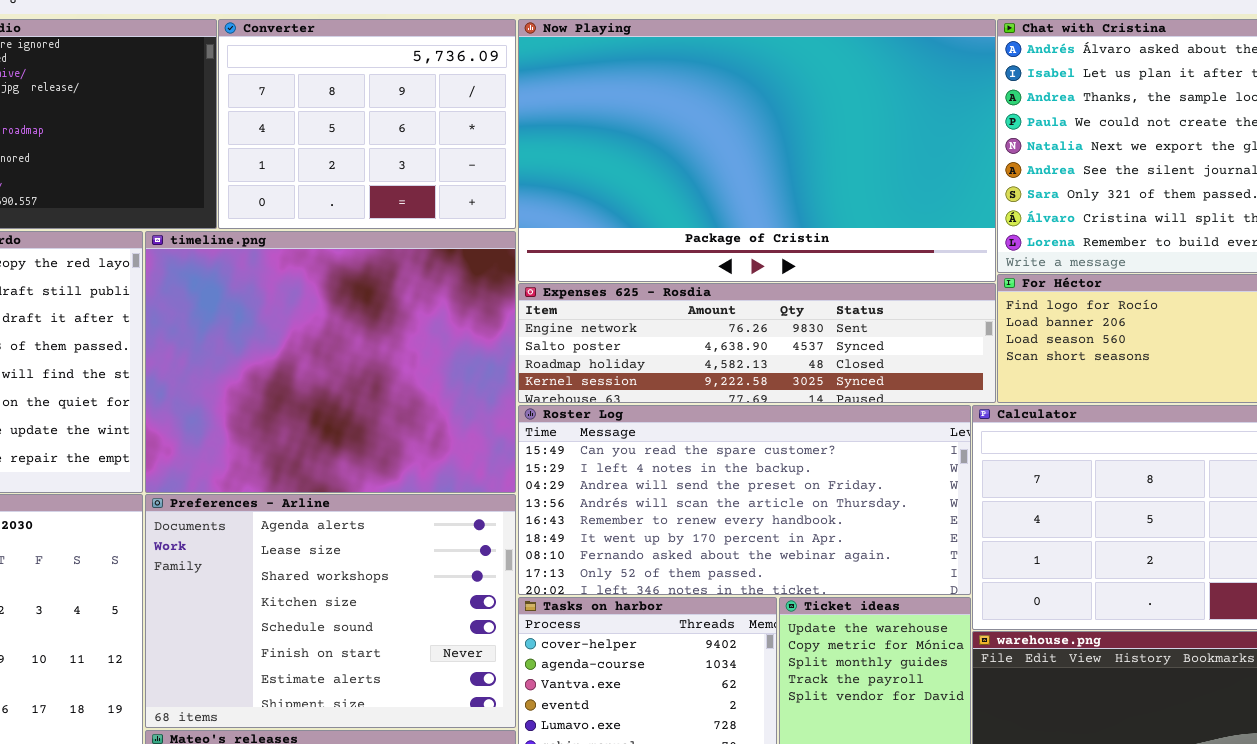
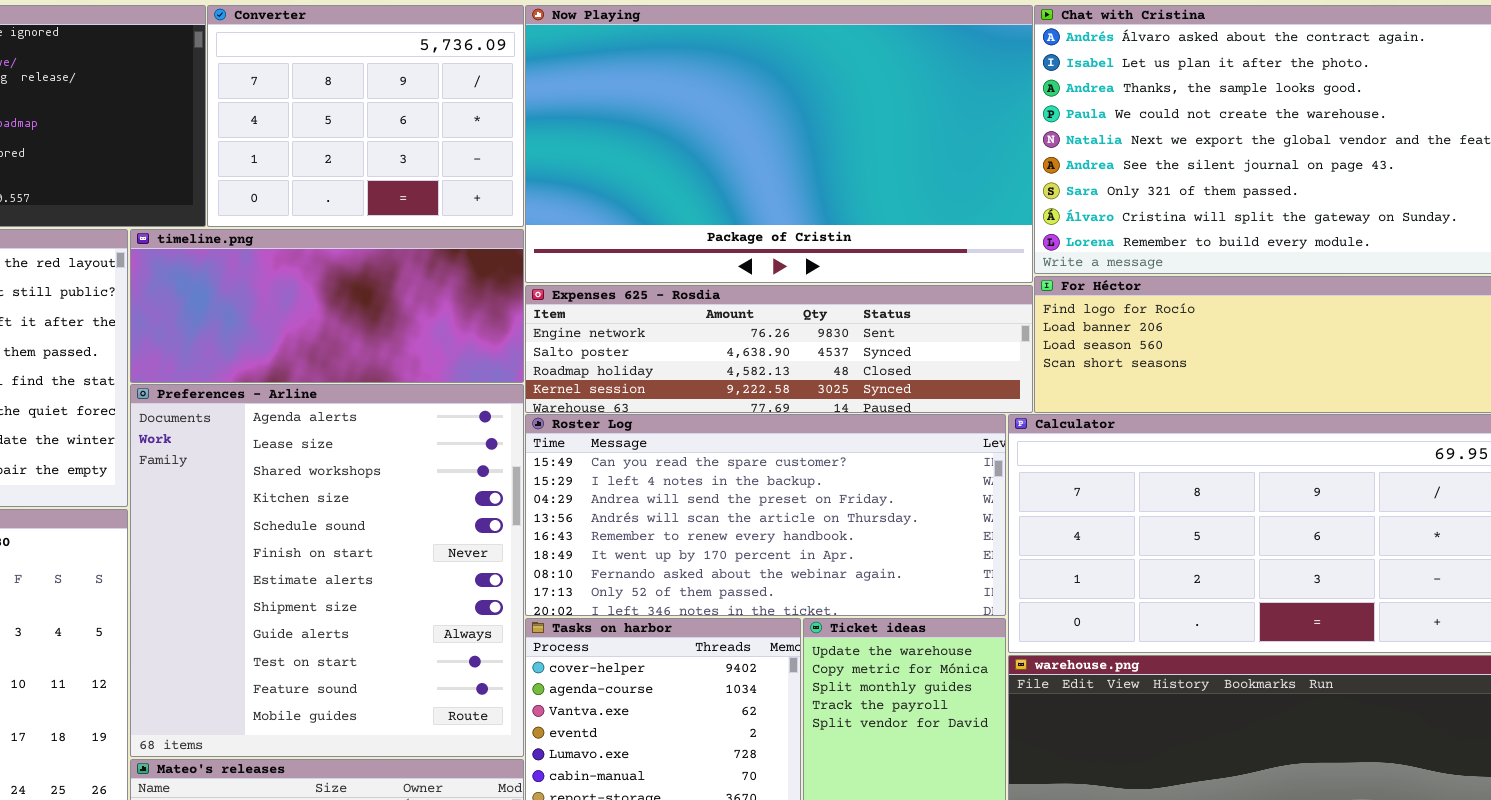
timeline.png: [145,231,516,493] -> [130,229,524,383], resized
Preferences - Arline: [145,494,516,728] -> [130,384,524,757], resized

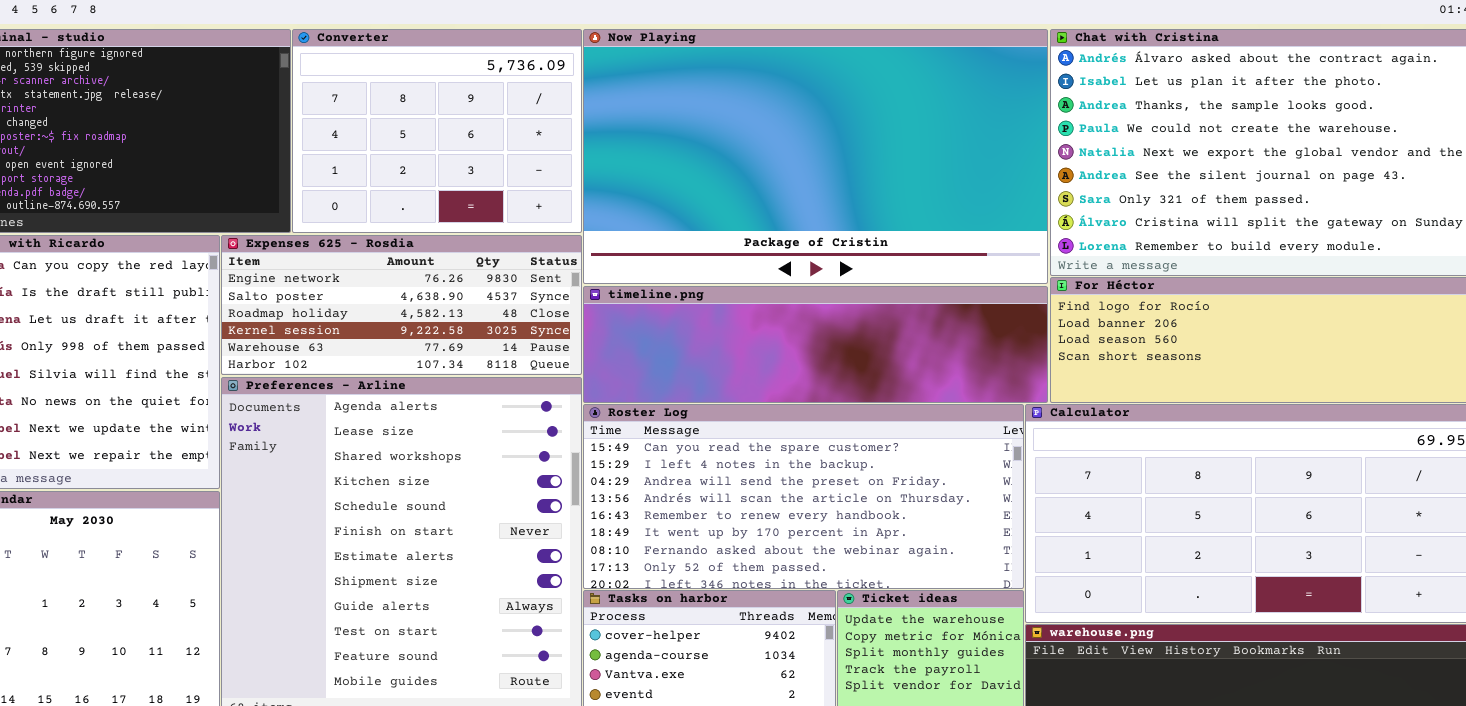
timeline.png: [130,229,524,383] -> [583,286,1048,403], moved, resized
Expenses 625 - Rosdia: [525,285,1033,413] -> [221,235,582,375], moved, resized

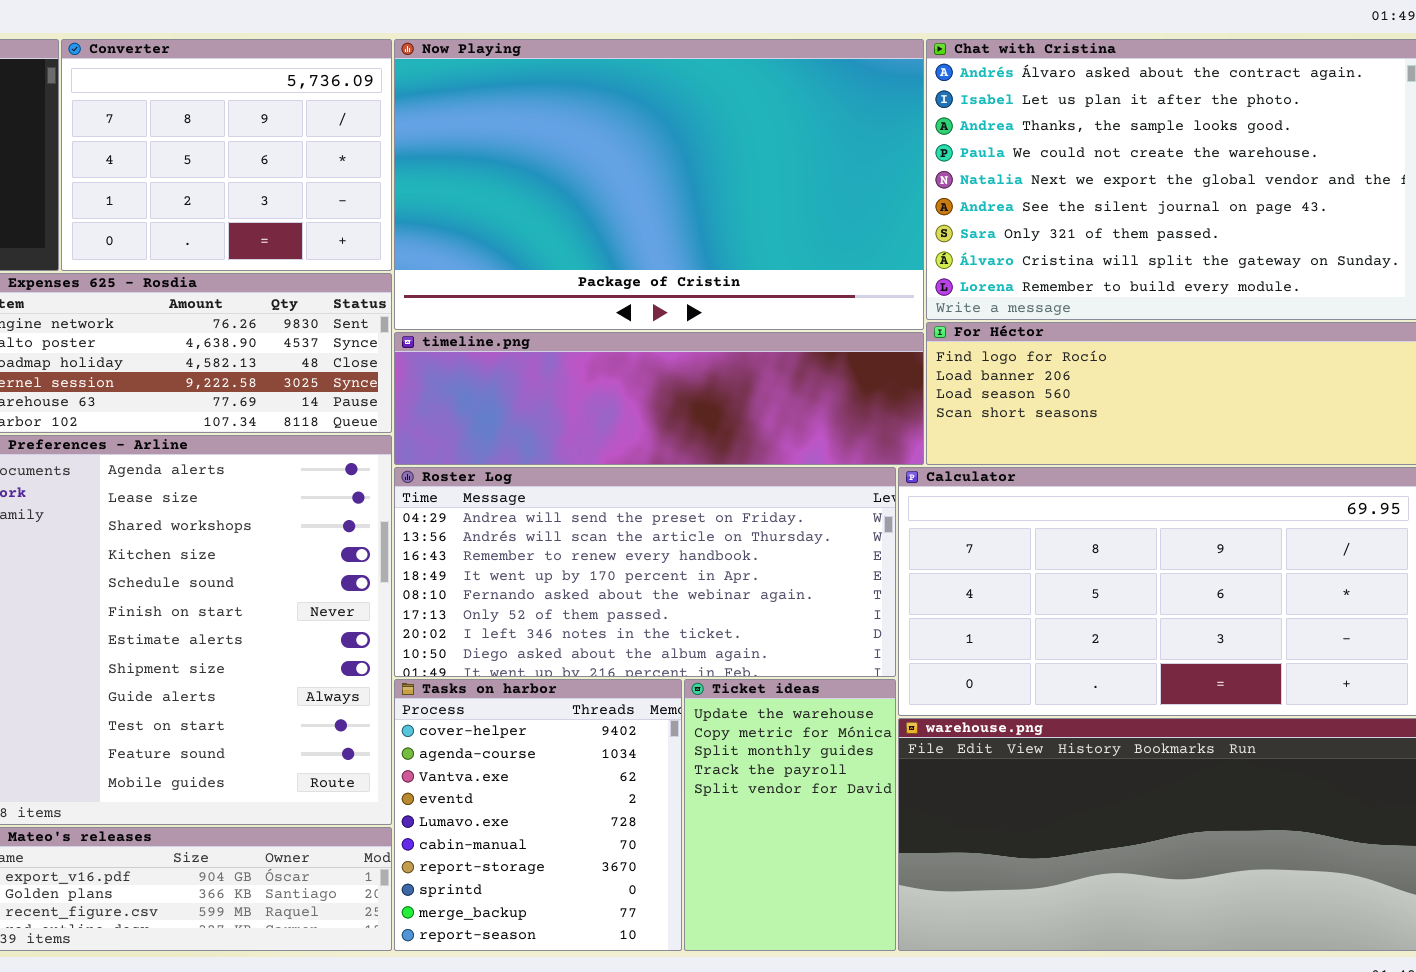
Roster Log: [583,404,1024,589] -> [394,467,896,677], scrolled down 2 rows

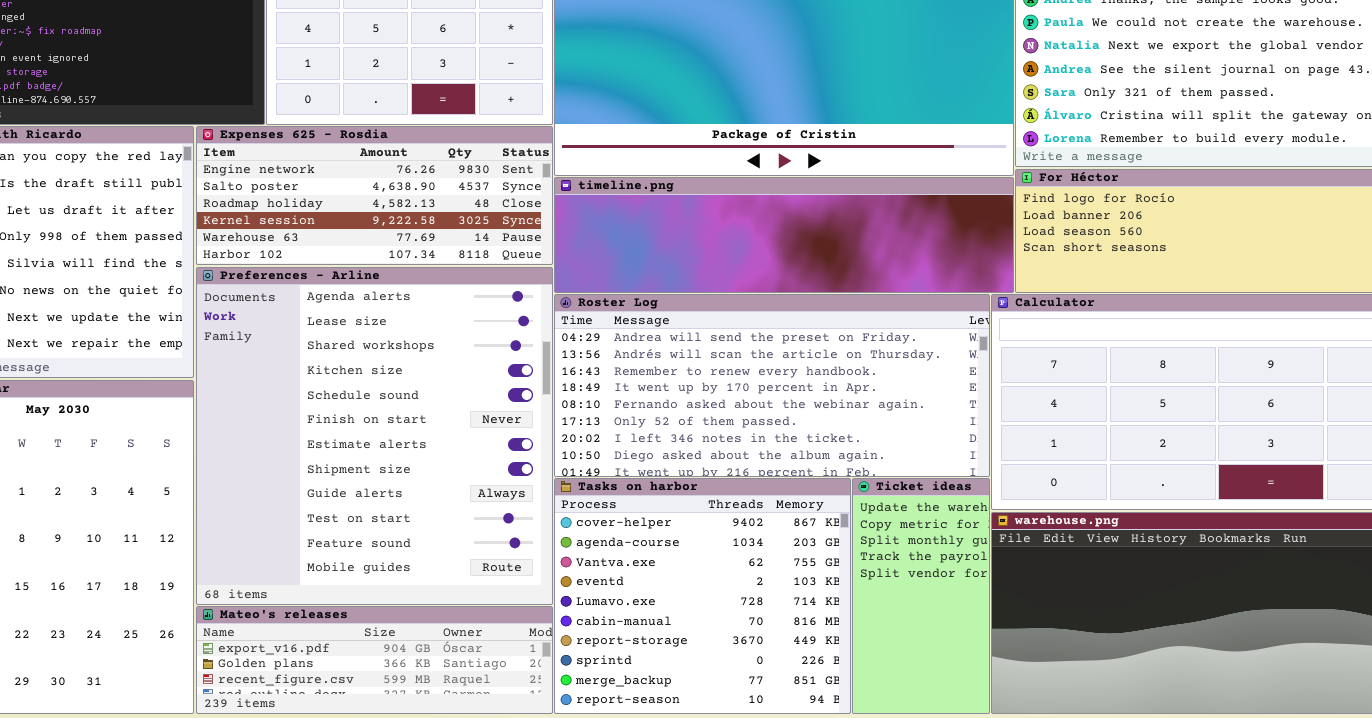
Tasks on harbor: [394,679,682,951] -> [554,478,851,714], resized
Ticket ideas: [684,679,896,951] -> [852,478,990,714], resized

